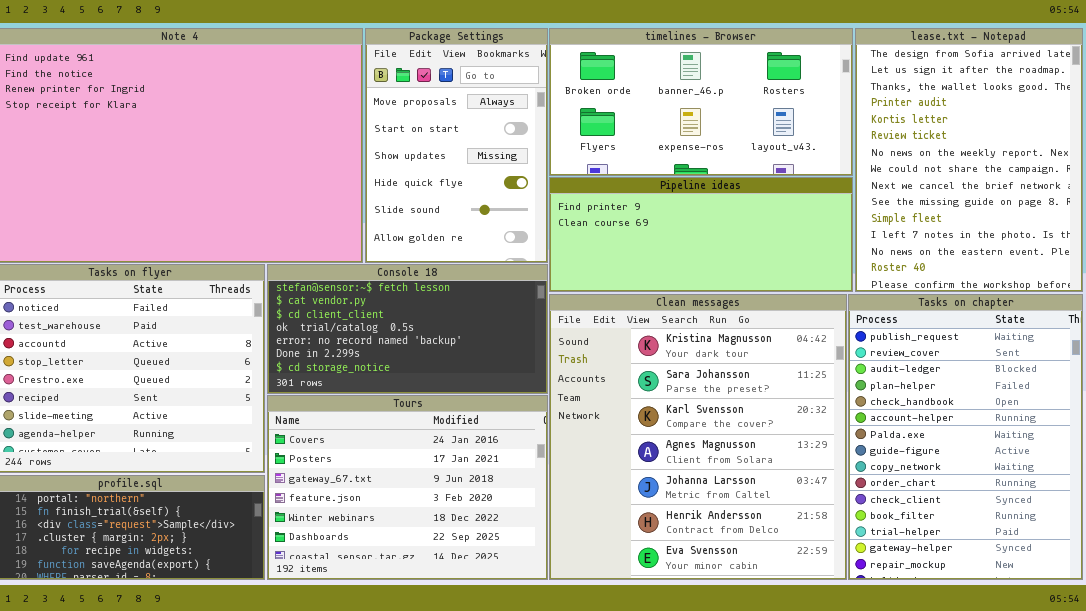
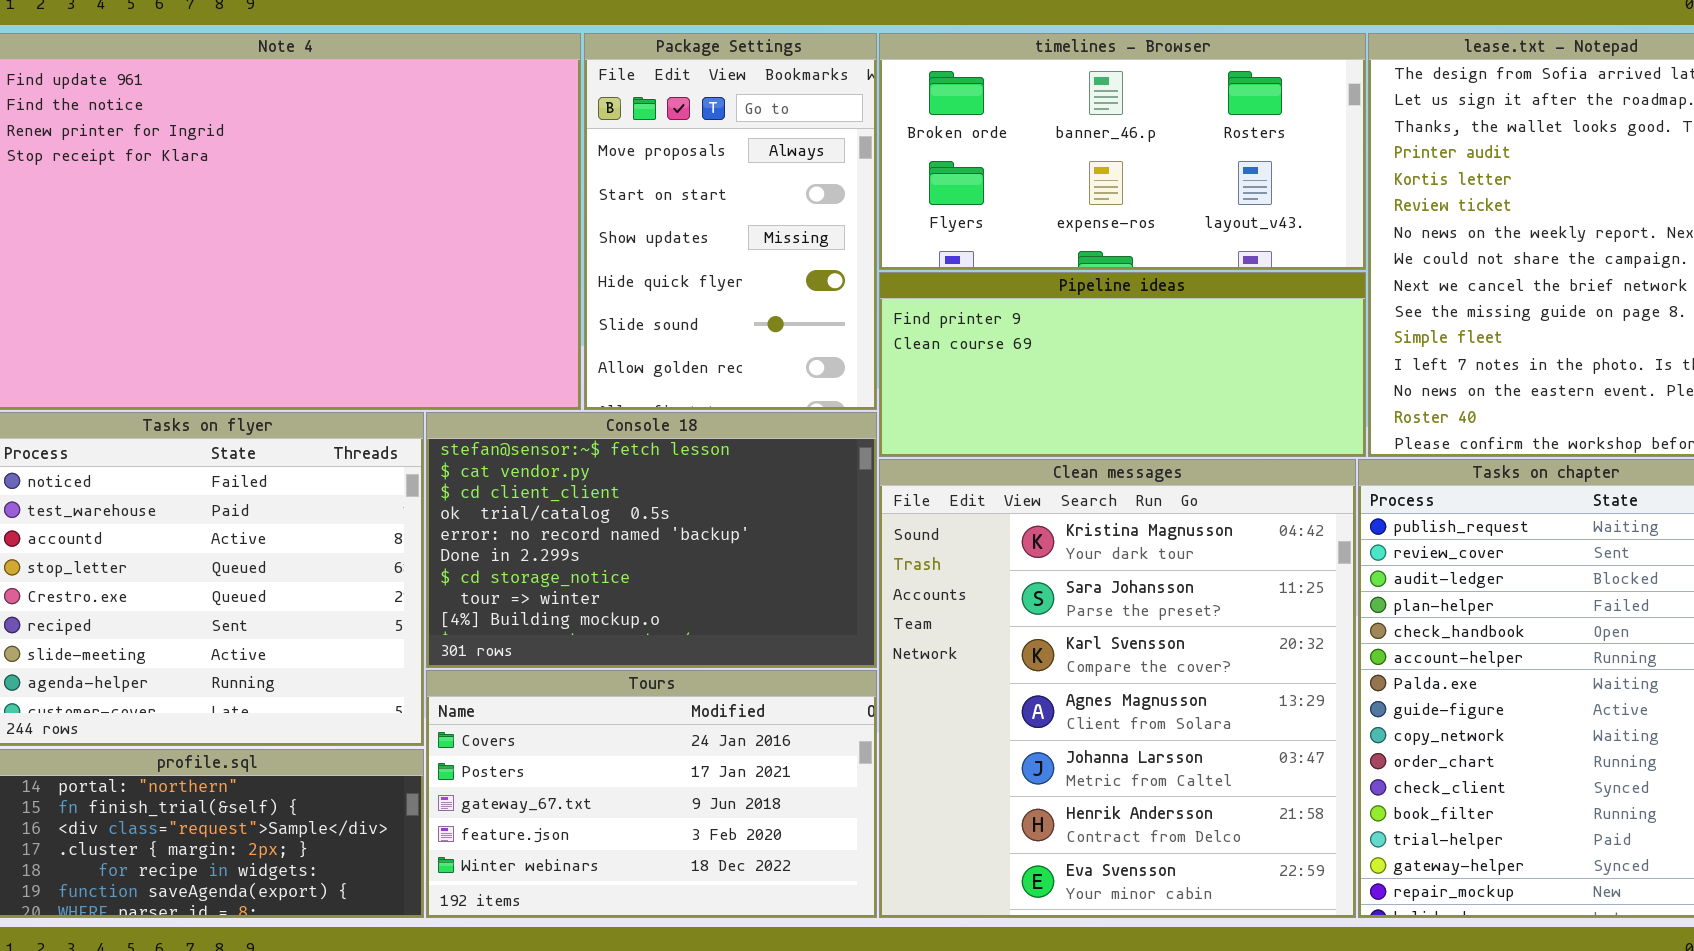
Console 18: [267,264,548,394] -> [426,412,877,668], resized
Tours: [267,395,548,580] -> [426,670,877,918], resized

